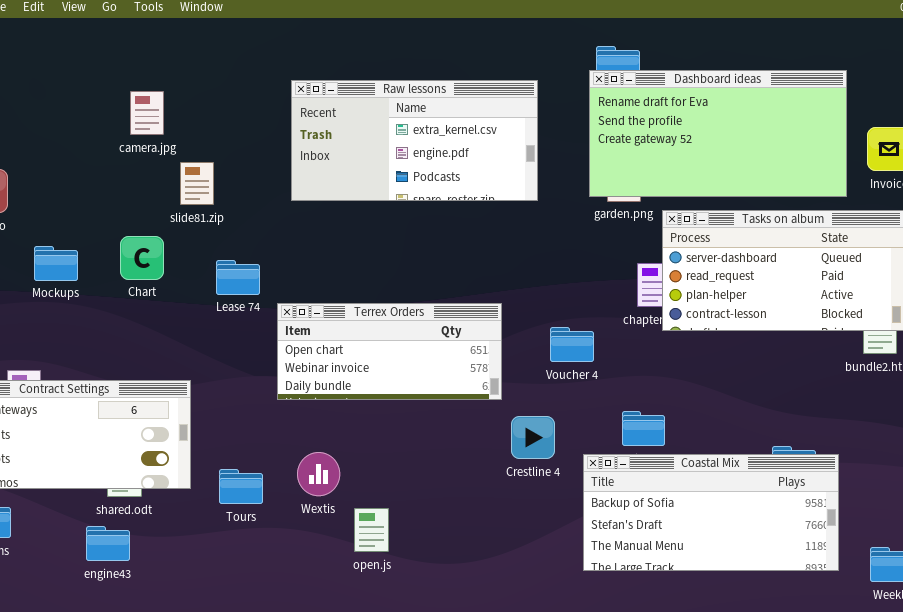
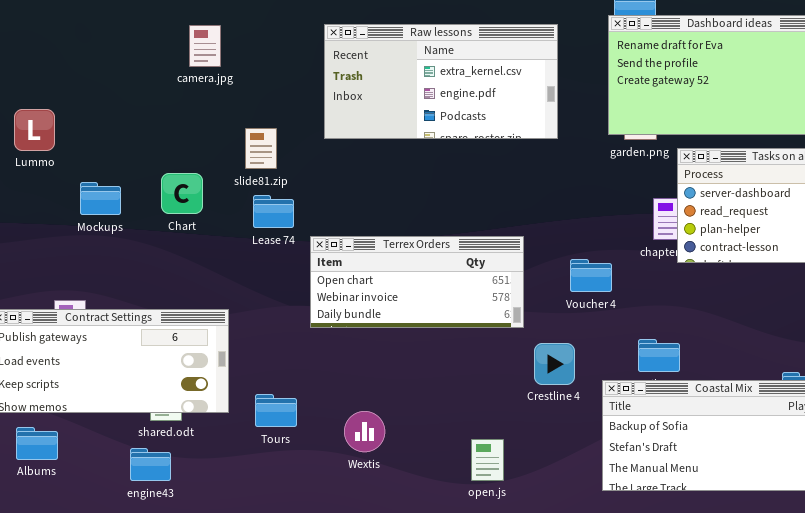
camera.jpg: [130,91,164,135] -> [189,25,221,67], moved
slide81.zip: [180,162,214,205] -> [245,128,277,169], moved
Wextis: [297,452,340,496] -> [344,411,385,452], moved
open.js: [354,508,389,552] -> [471,439,504,481], moved

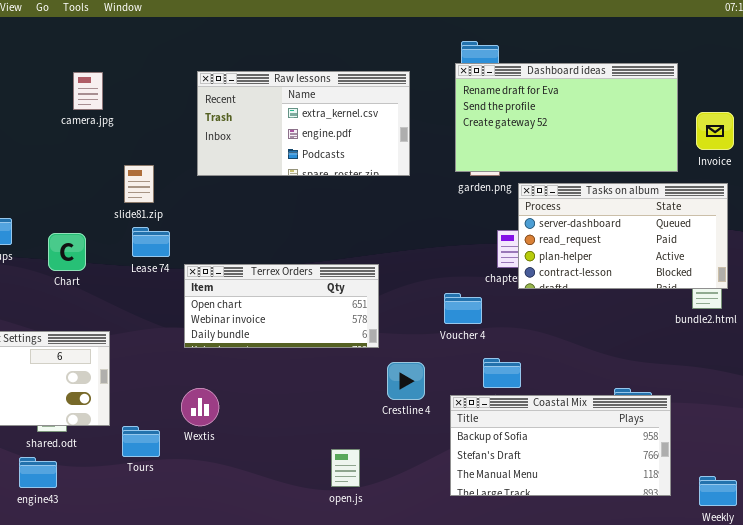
Chart: [161,173,203,214] -> [48,233,86,271], moved
Voucher 4: [570,259,612,292] -> [444,293,482,324], moved
Tours: [255,394,297,427] -> [122,426,160,457], moved
Wextis: [344,411,385,452] -> [181,388,219,426], moved

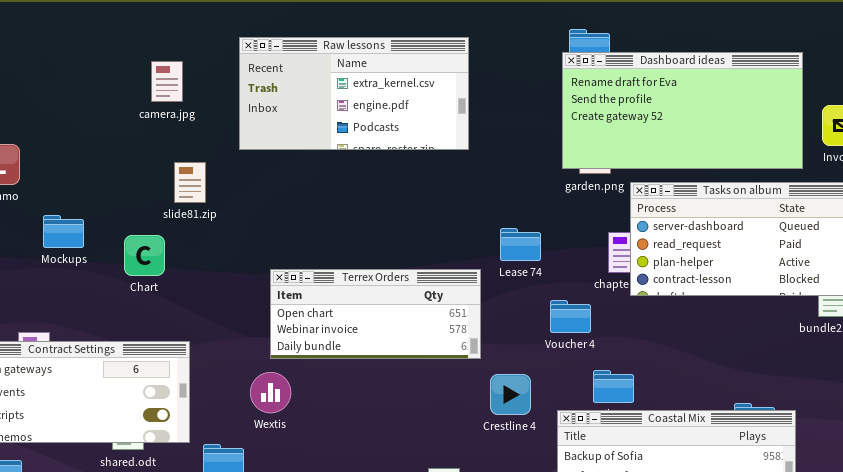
Raw lessons: [197,71,410,176] -> [239,37,469,150], moved
slide81.zip: [124,165,154,203] -> [174,162,206,203], moved
Lease 74: [132,227,170,257] -> [500,228,541,261], moved
Wextis: [181,388,219,426] -> [250,372,291,413], moved

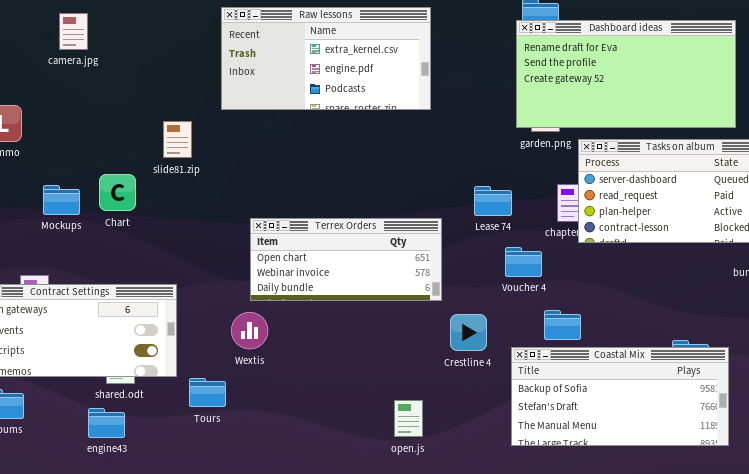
camera.jpg: [151,61,183,102] -> [59,13,88,50], moved
Mockups: [43,215,84,248] -> [43,185,80,215], moved
Lease 74: [500,228,541,261] -> [474,186,512,216], moved
Chart: [124,235,165,276] -> [99,174,136,211], moved

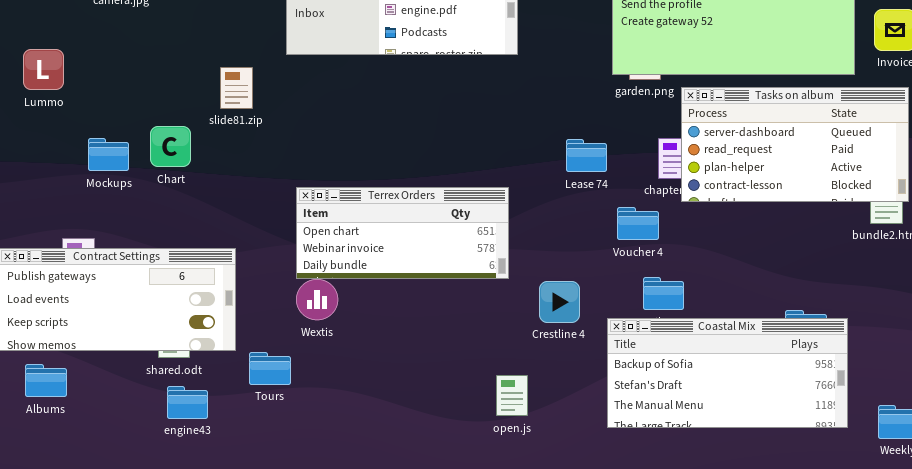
Terrex Orders: [250,218,442,301] -> [296,187,509,279], moved
Voucher 4: [505,247,542,277] -> [617,207,659,240], moved
open.js: [394,400,423,437] -> [496,375,528,416], moved
engine43: [88,408,125,438] -> [167,386,208,419], moved

